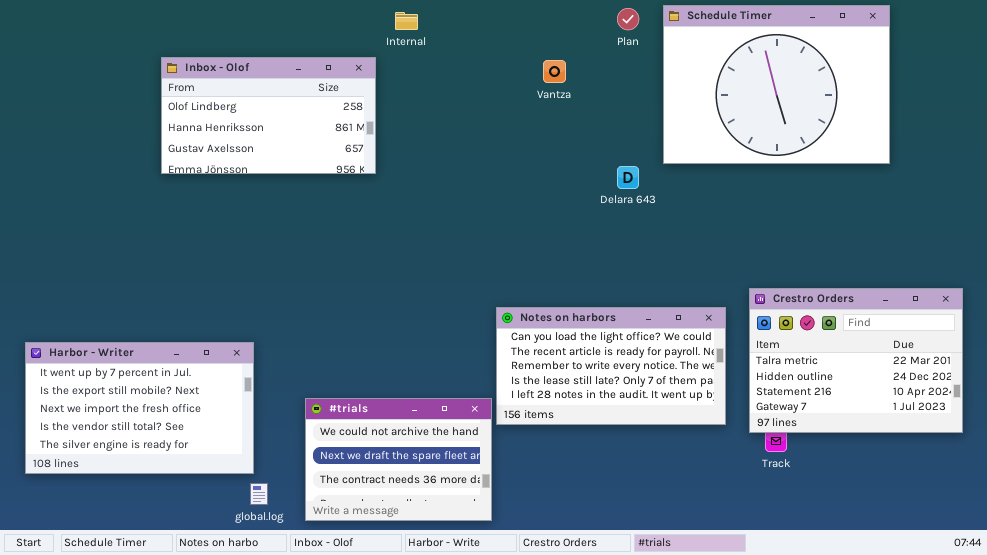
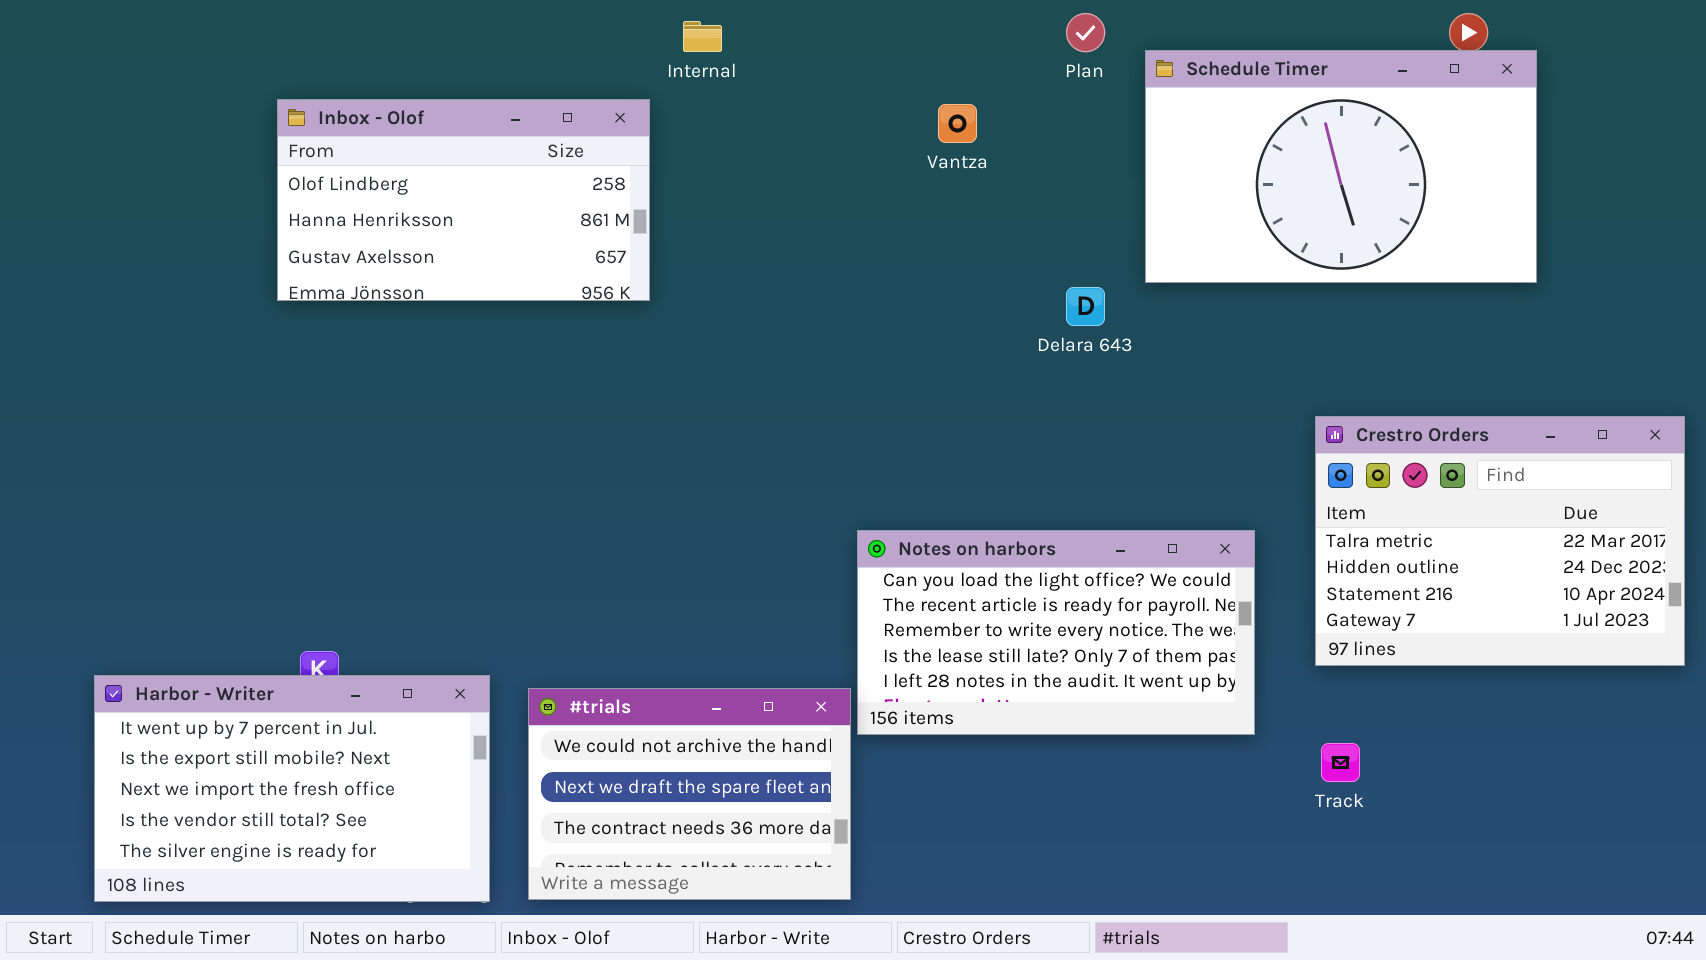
Schedule Timer: [663,5,890,164] -> [1145,50,1537,283], resized
Crestro Orders: [749,288,963,433] -> [1315,416,1685,666], moved
Harbor - Writer: [25,342,254,474] -> [94,675,490,902], moved

